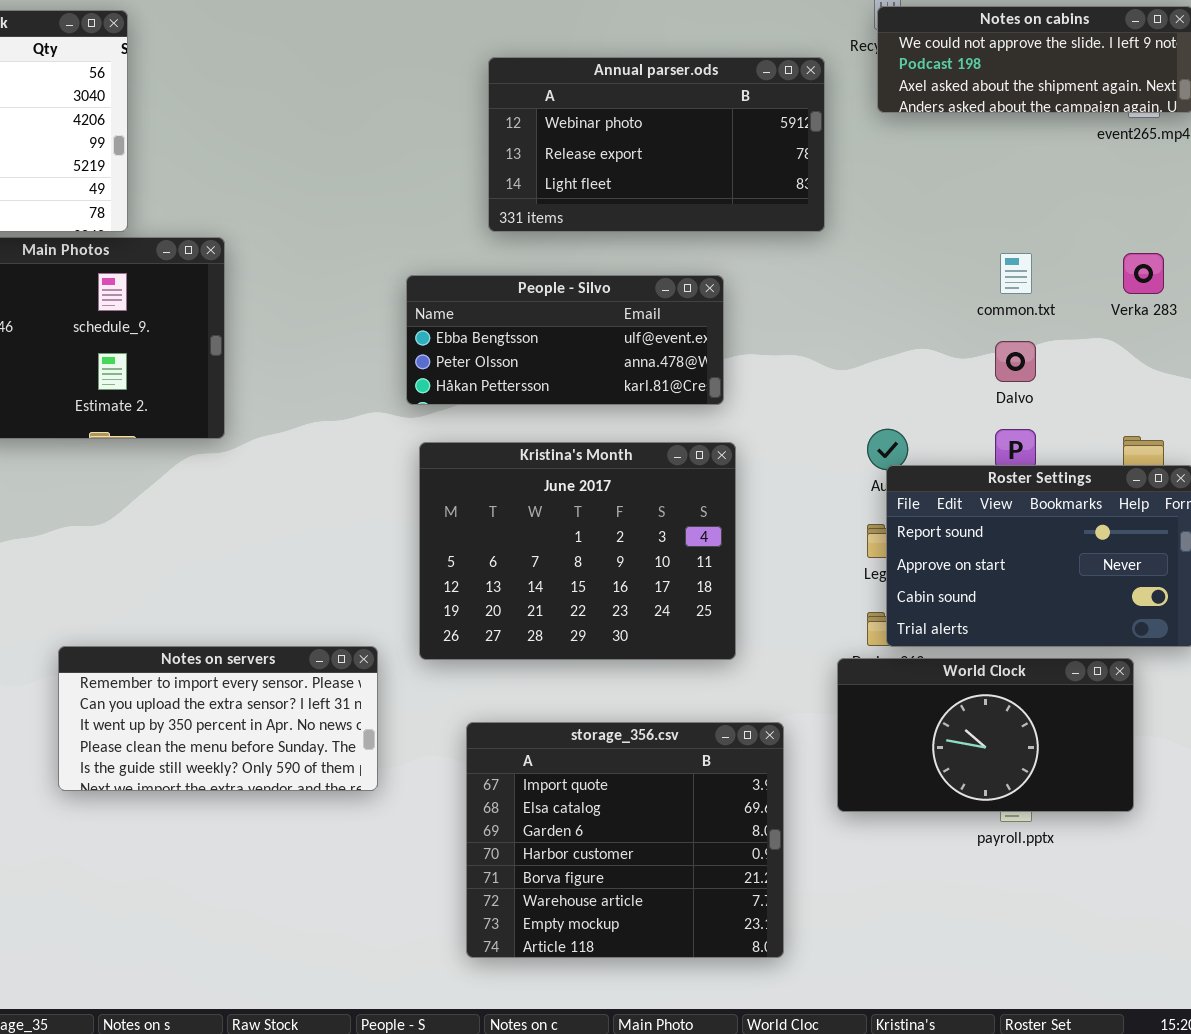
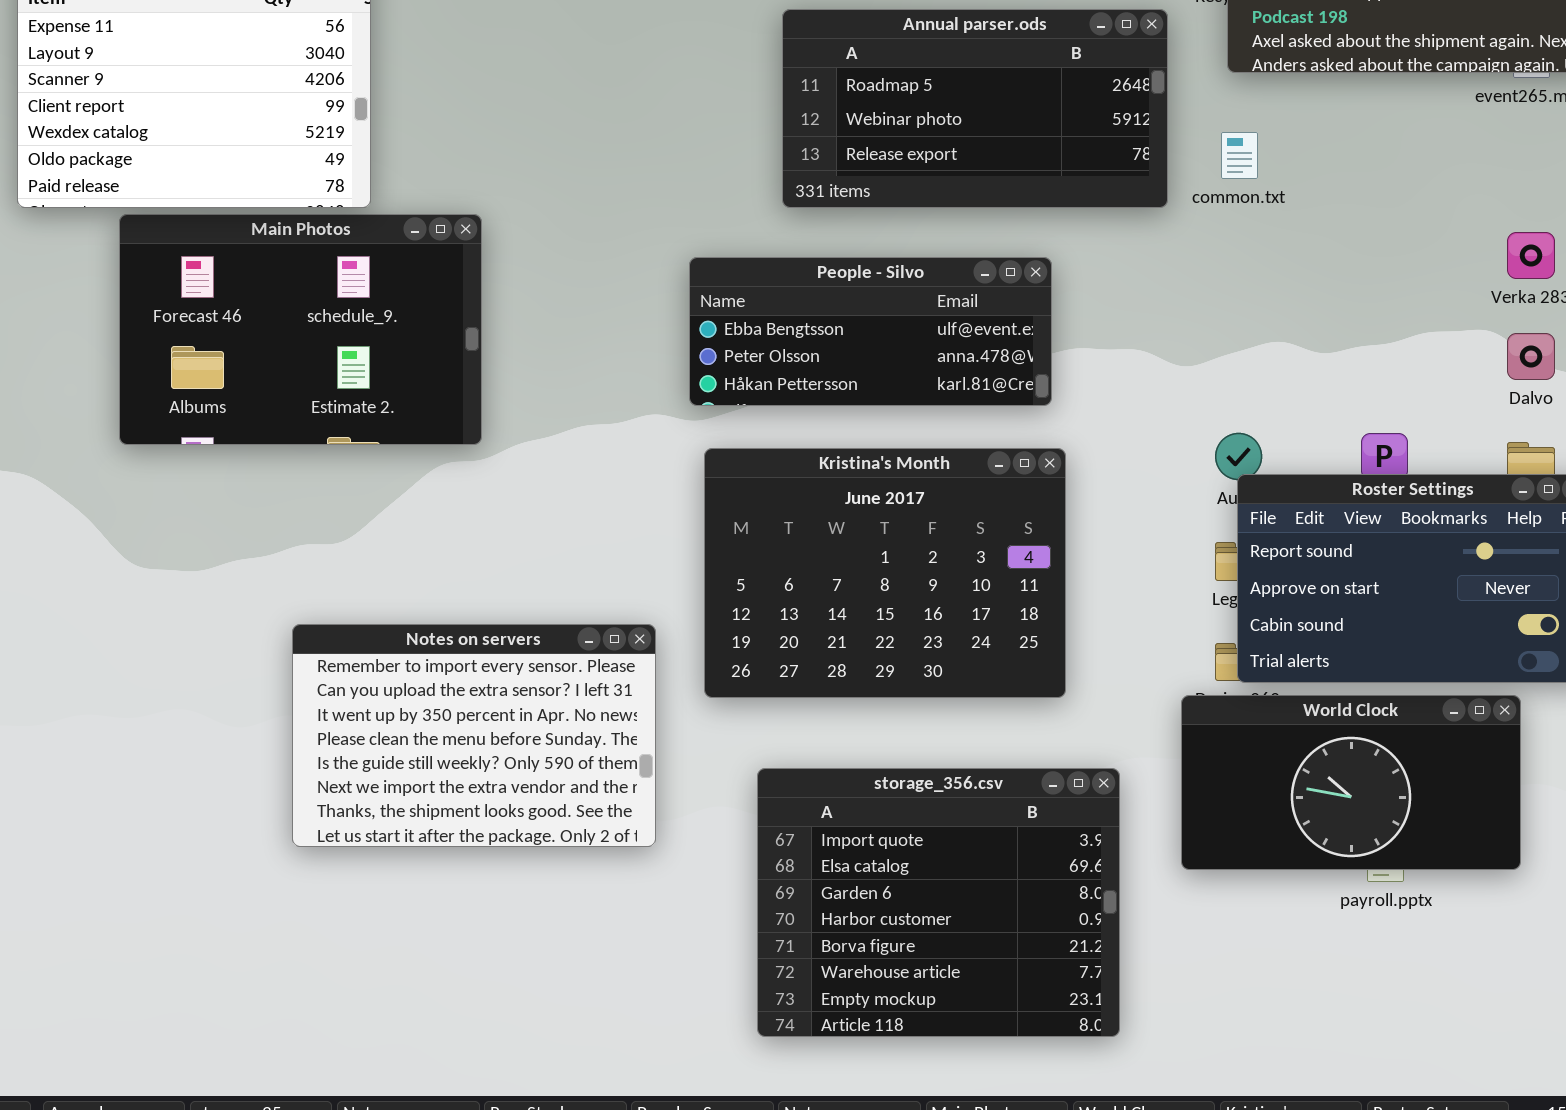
Annual parser.ods: [488,57,825,232] -> [782,9,1168,208], scrolled up 1 row
common.txt: [1000,253,1032,294] -> [1221,132,1258,179], moved
Dalvo: [995,341,1036,382] -> [1507,333,1555,380], moved
Notes on servers: [58,646,378,791] -> [292,624,656,847], resized

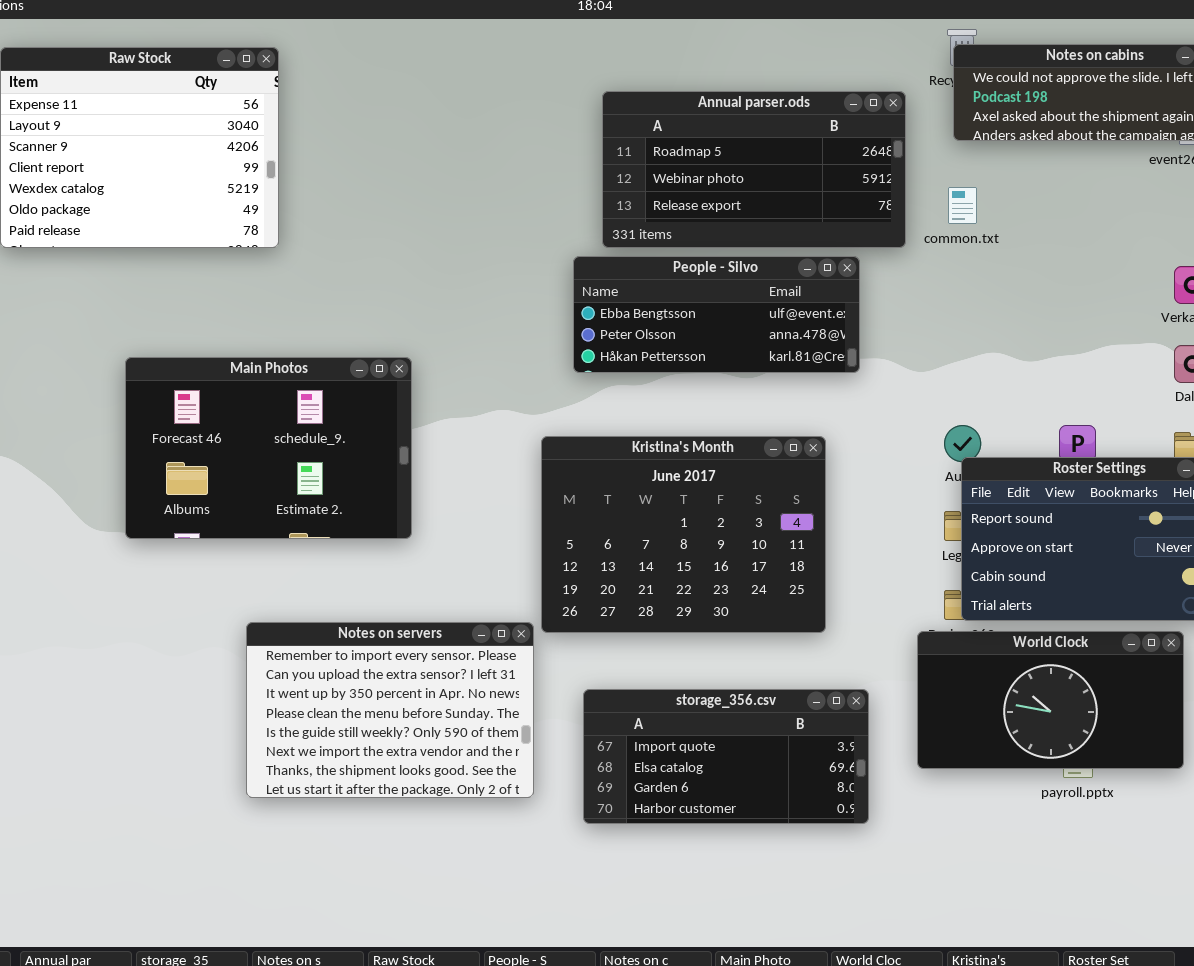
Main Photos: [119,214,482,445] -> [125,357,412,539], moved
People - Silvo: [689,257,1052,406] -> [573,256,860,373], moved
Notes on servers: [292,624,656,847] -> [246,622,534,798], moved
storage_356.csv: [757,768,1120,1037] -> [583,689,869,824], resized

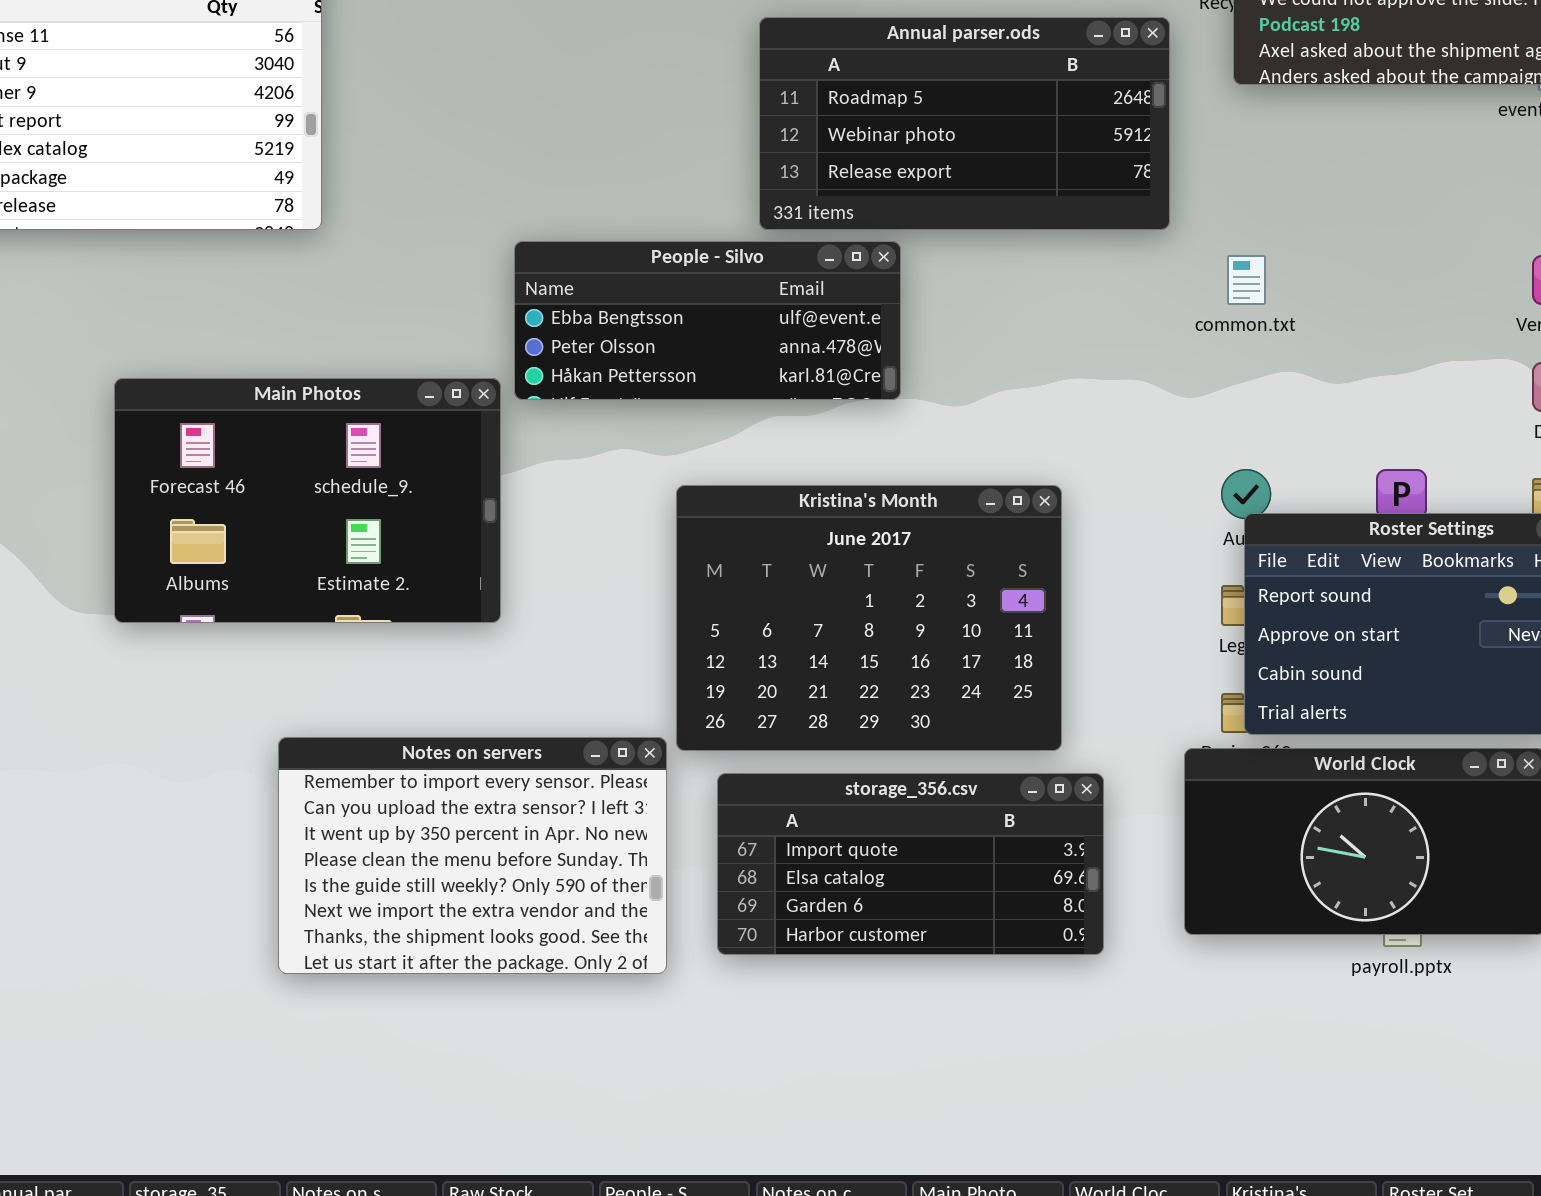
common.txt: [948,187,977,224] -> [1227,255,1266,305], moved
People - Silvo: [573,256,860,373] -> [514,241,901,400], moved
storage_356.csv: [583,689,869,824] -> [717,773,1104,955], moved

